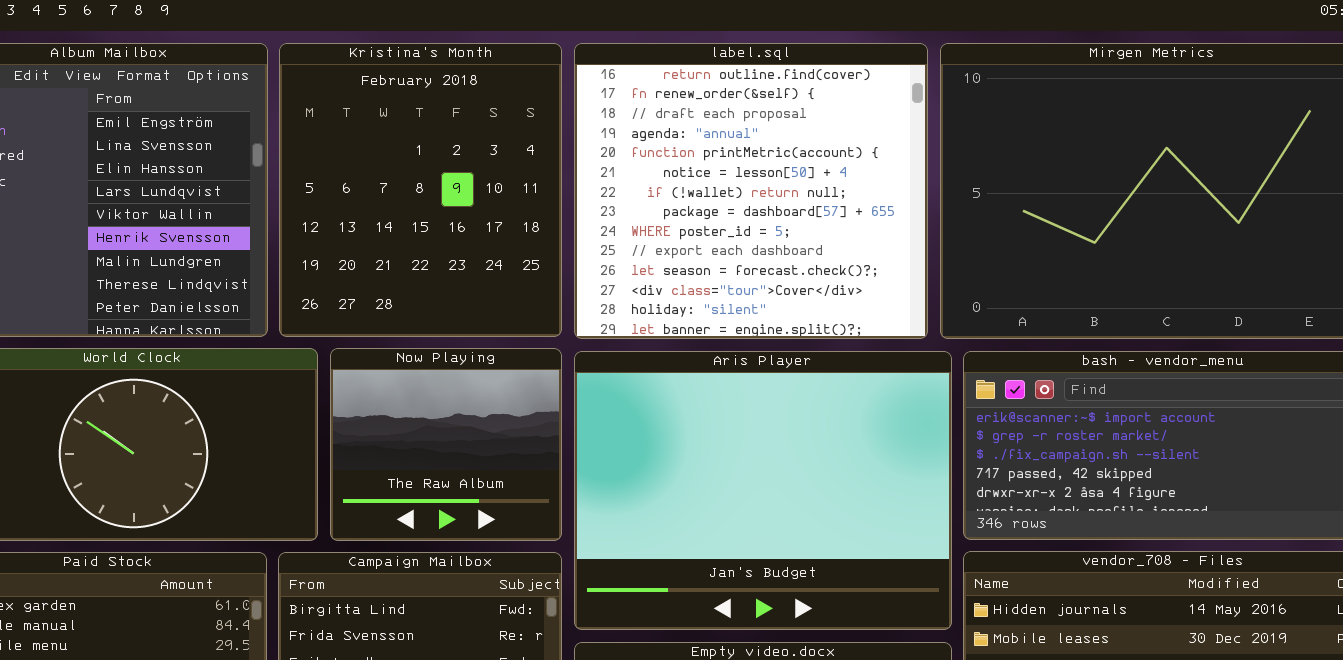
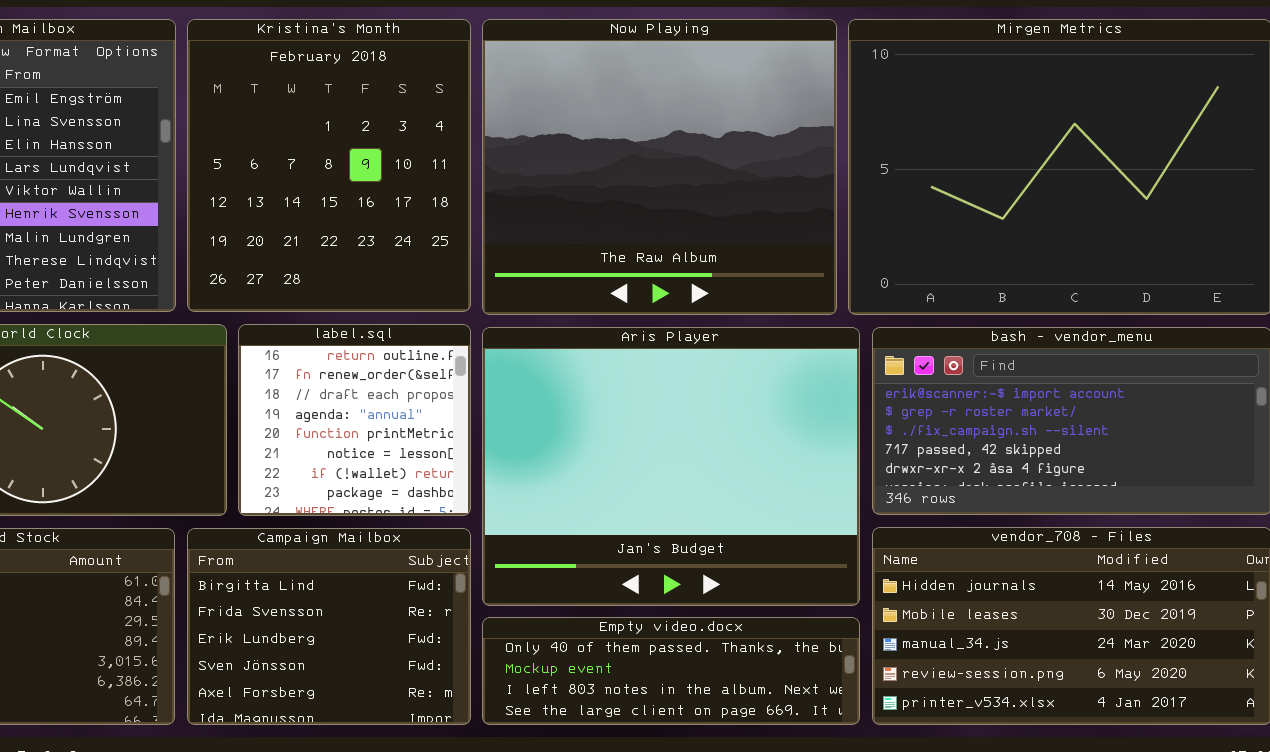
label.sql: [574,43,928,339] -> [238,324,471,516], moved, resized
Now Playing: [330,348,562,541] -> [482,19,837,315], moved, resized

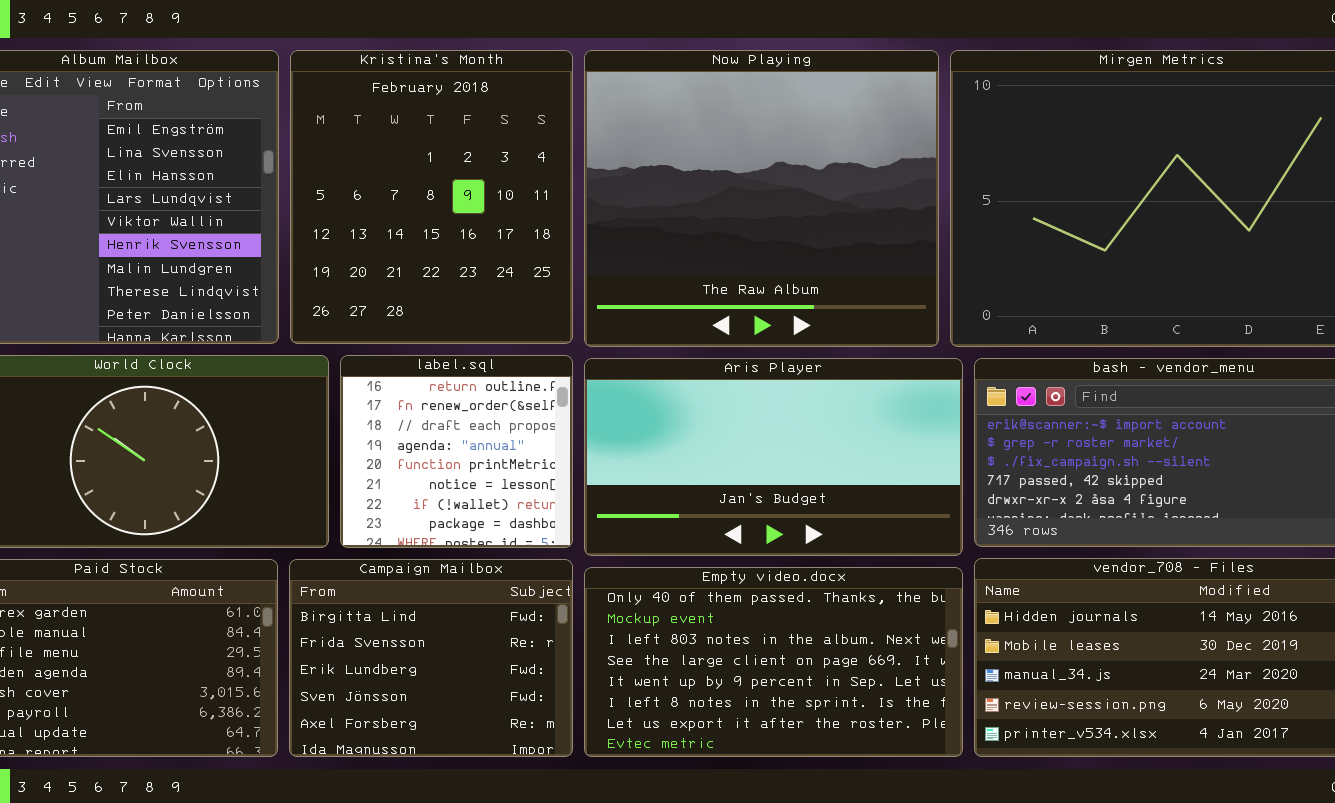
Aris Player: [482,327,860,606] -> [584,358,963,556], resized
Empty video.docx: [482,617,860,725] -> [584,567,963,757], resized

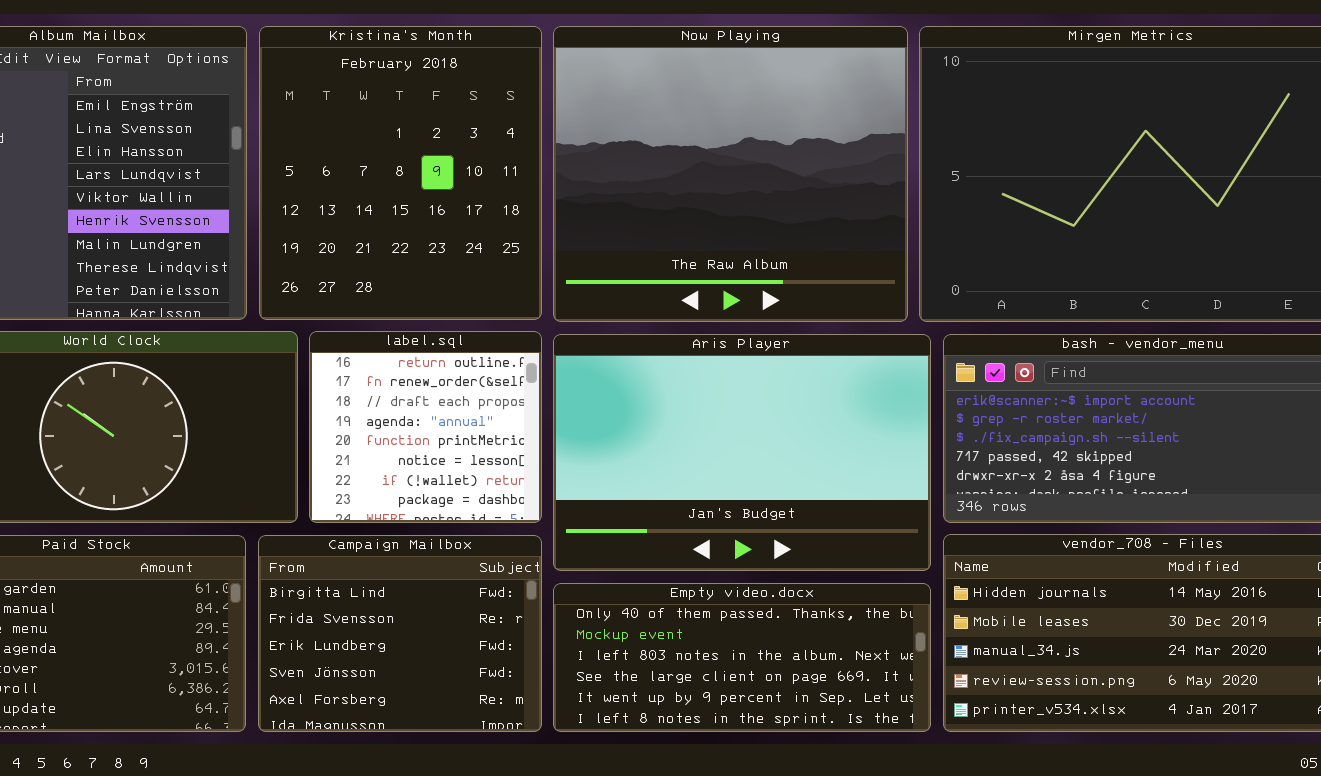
Aris Player: [584,358,963,556] -> [553,334,931,571], resized
Empty video.docx: [584,567,963,757] -> [553,583,931,732], resized

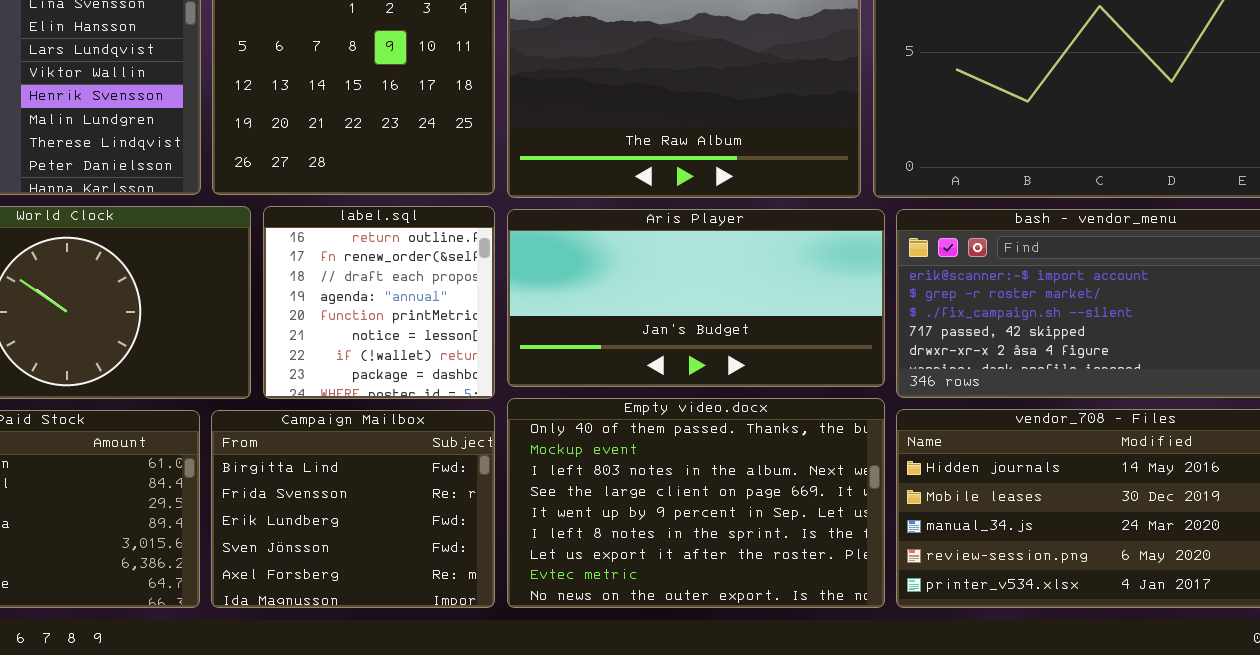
Aris Player: [553,334,931,571] -> [507,209,885,387], resized
Empty video.docx: [553,583,931,732] -> [507,398,885,608], resized

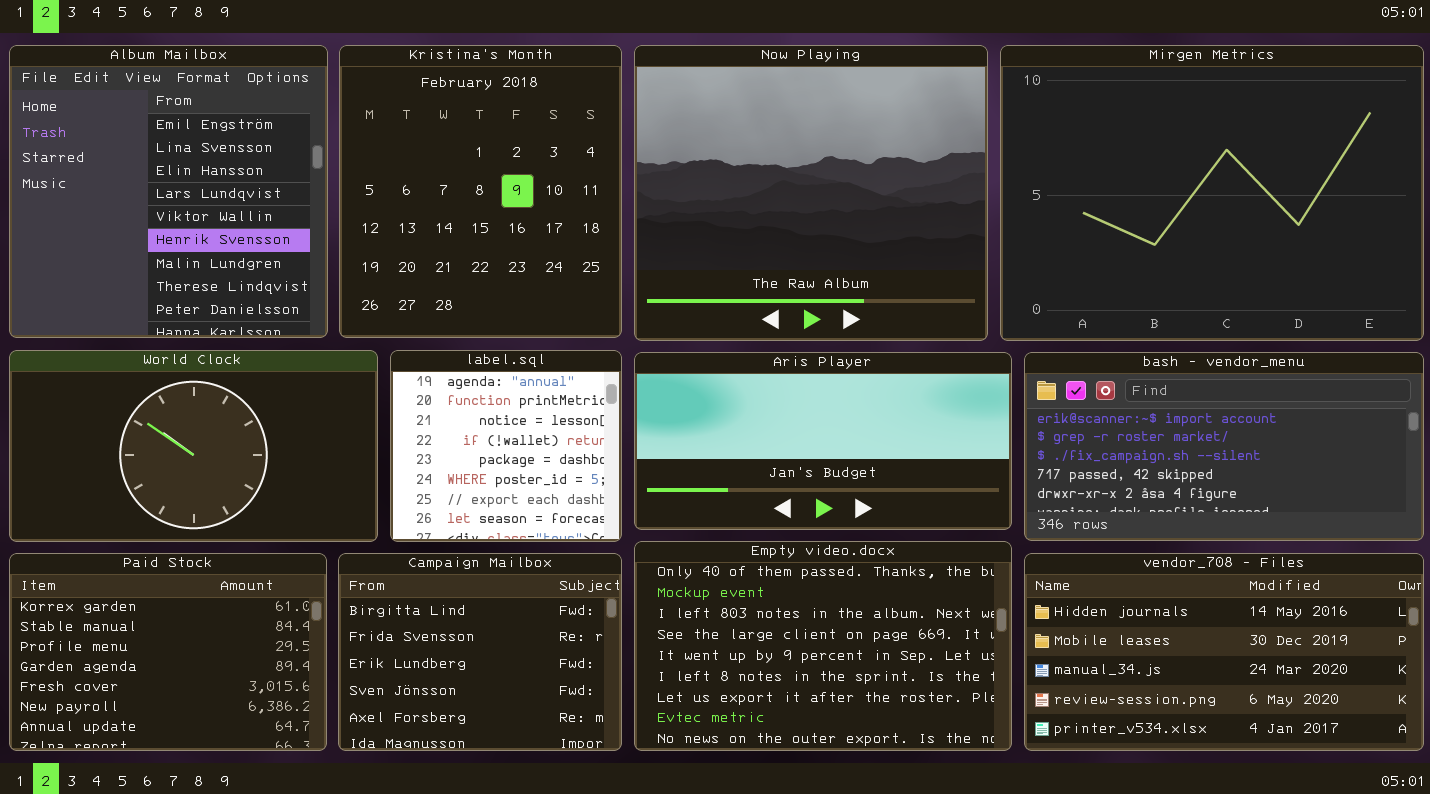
label.sql: [263,206,495,399] -> [390,350,622,542], scrolled down 3 rows

